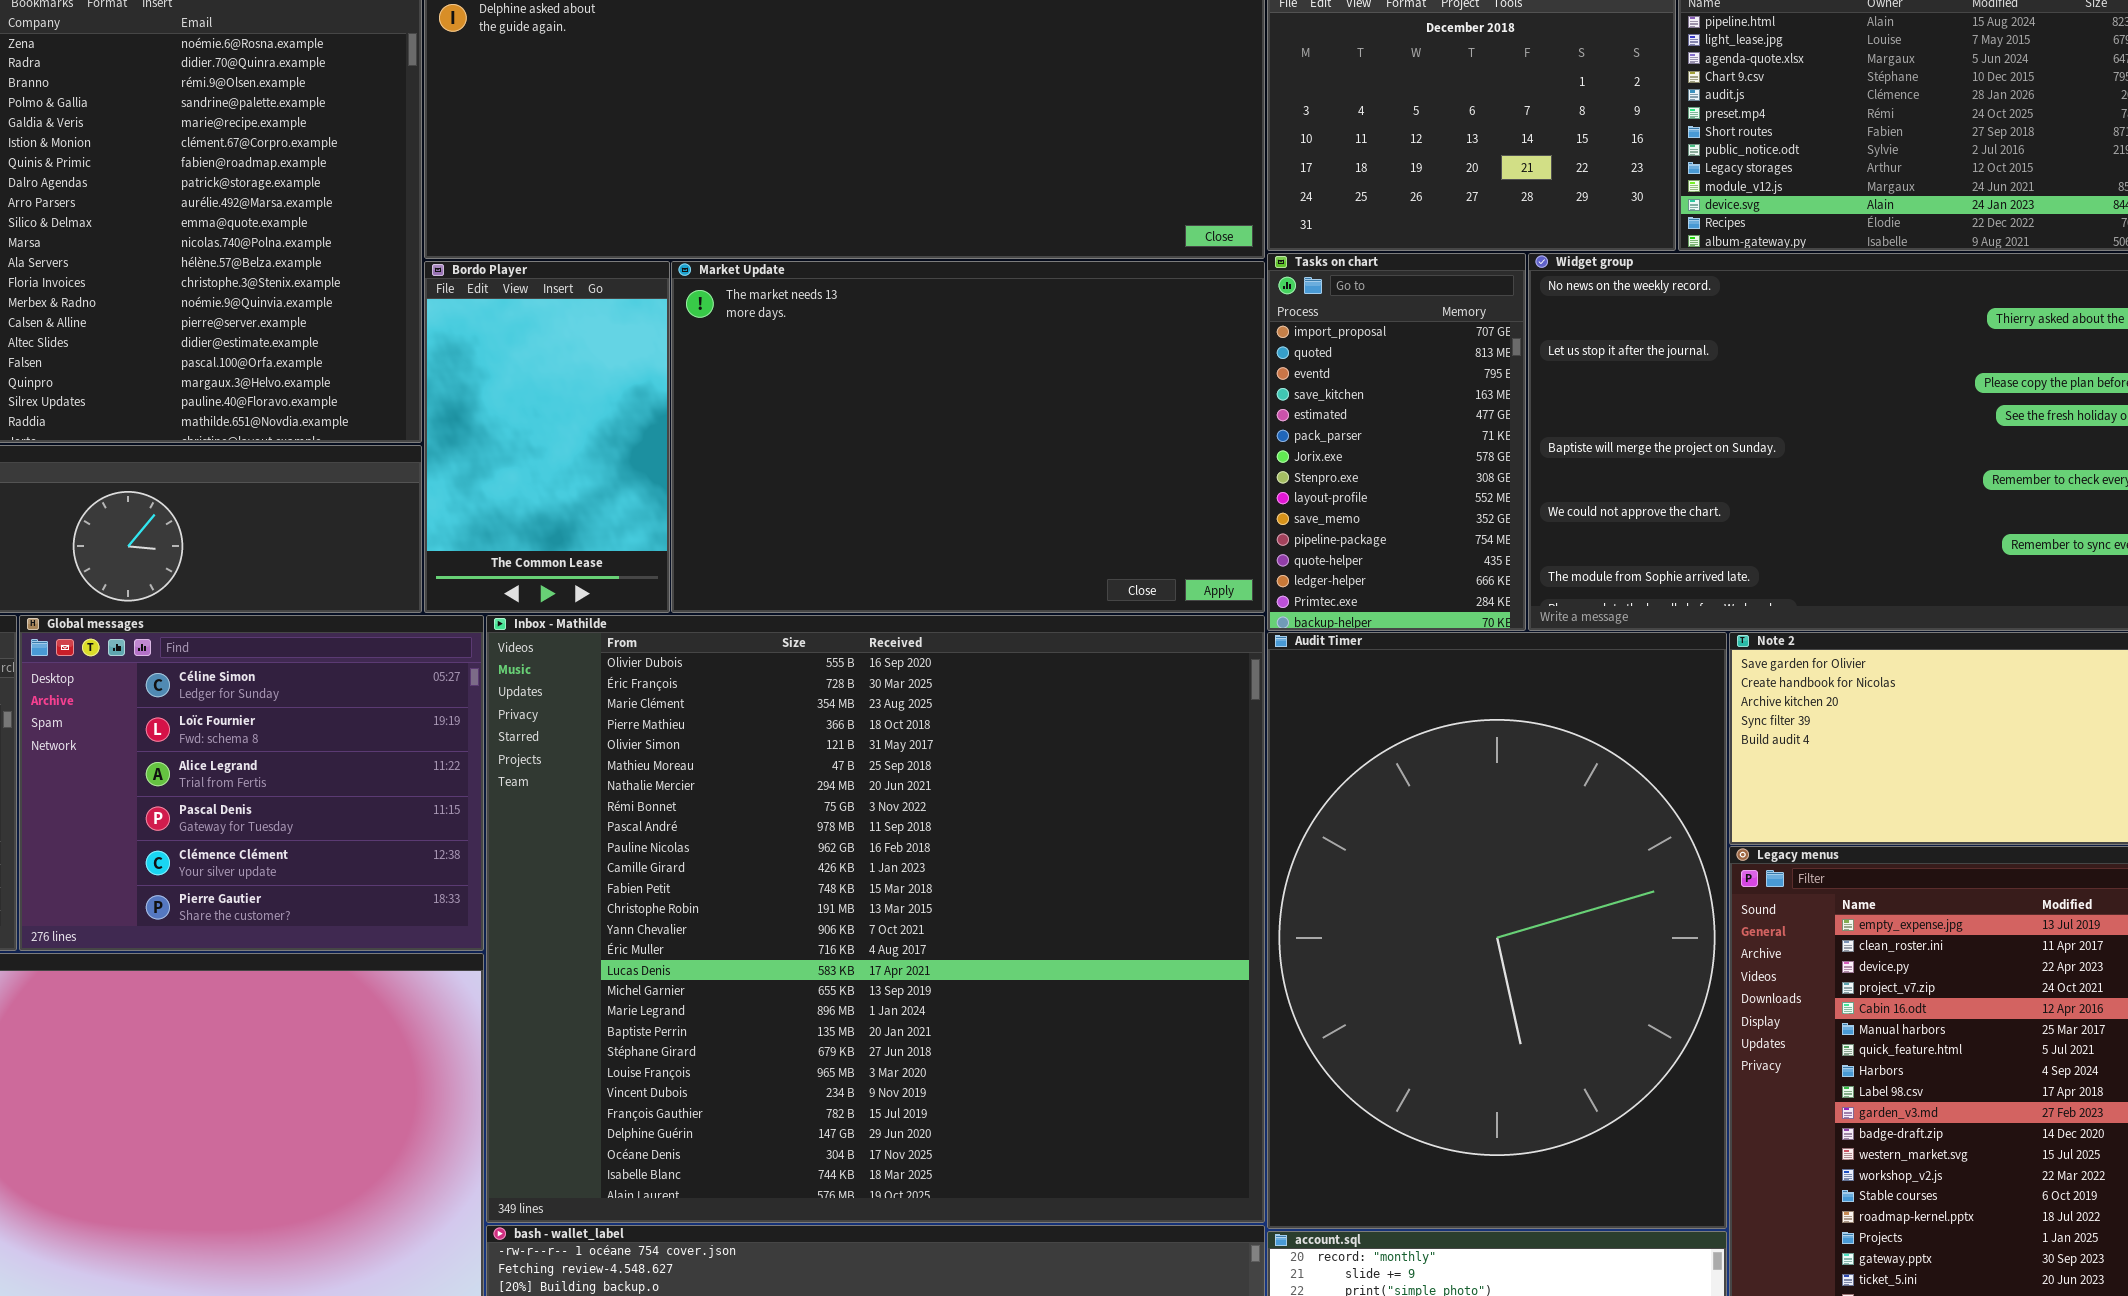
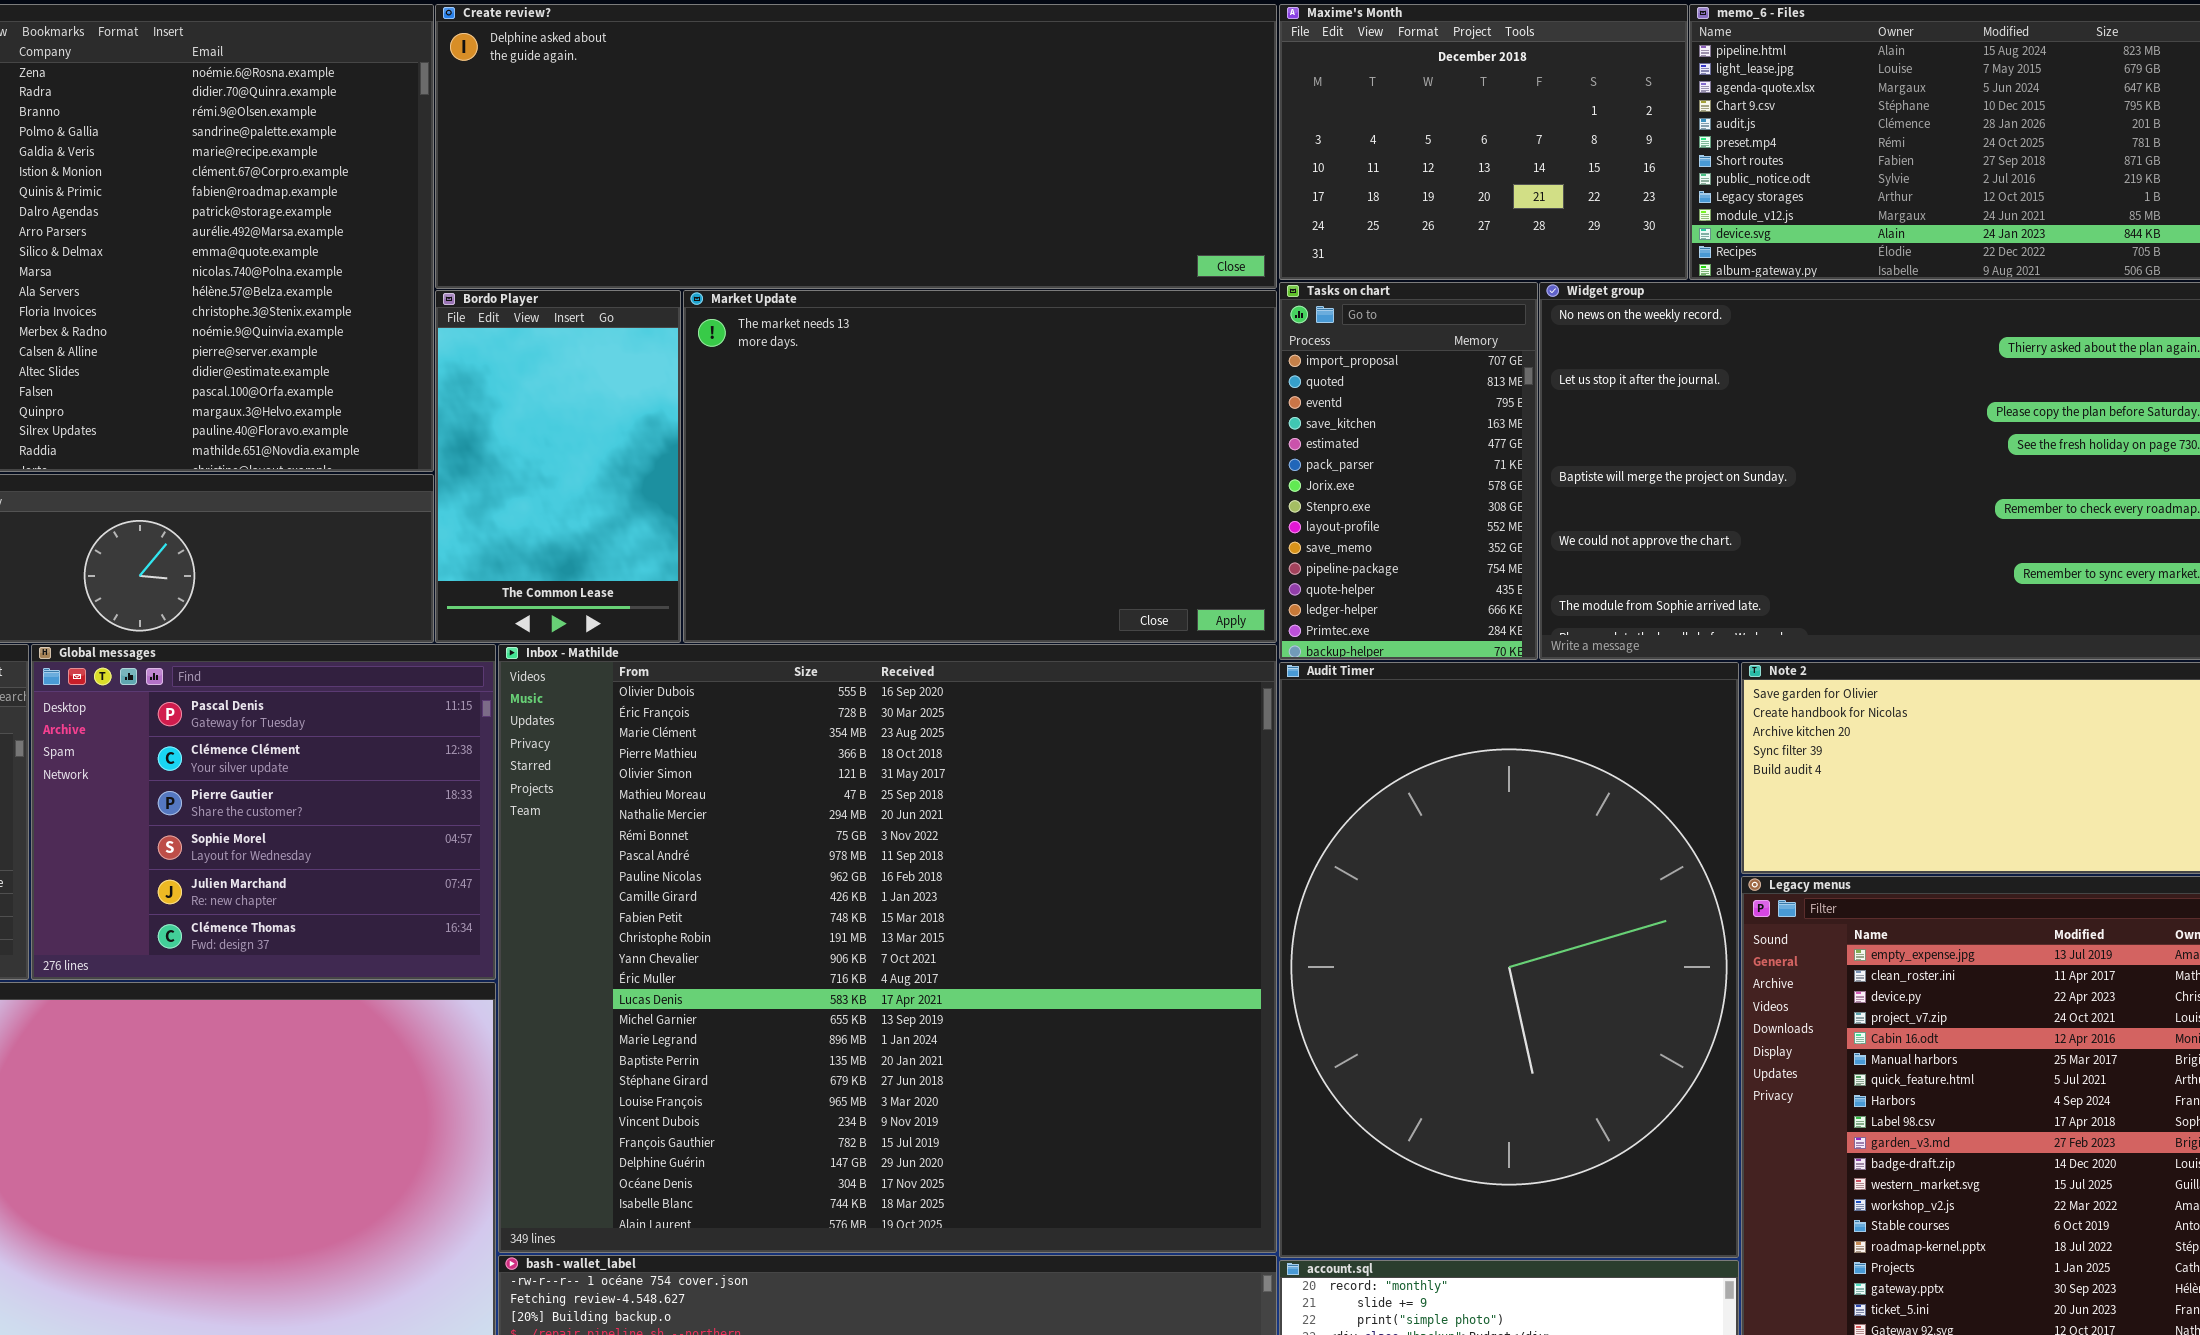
Global messages: [19,615,484,951] -> [31,644,496,980], scrolled down 3 rows

